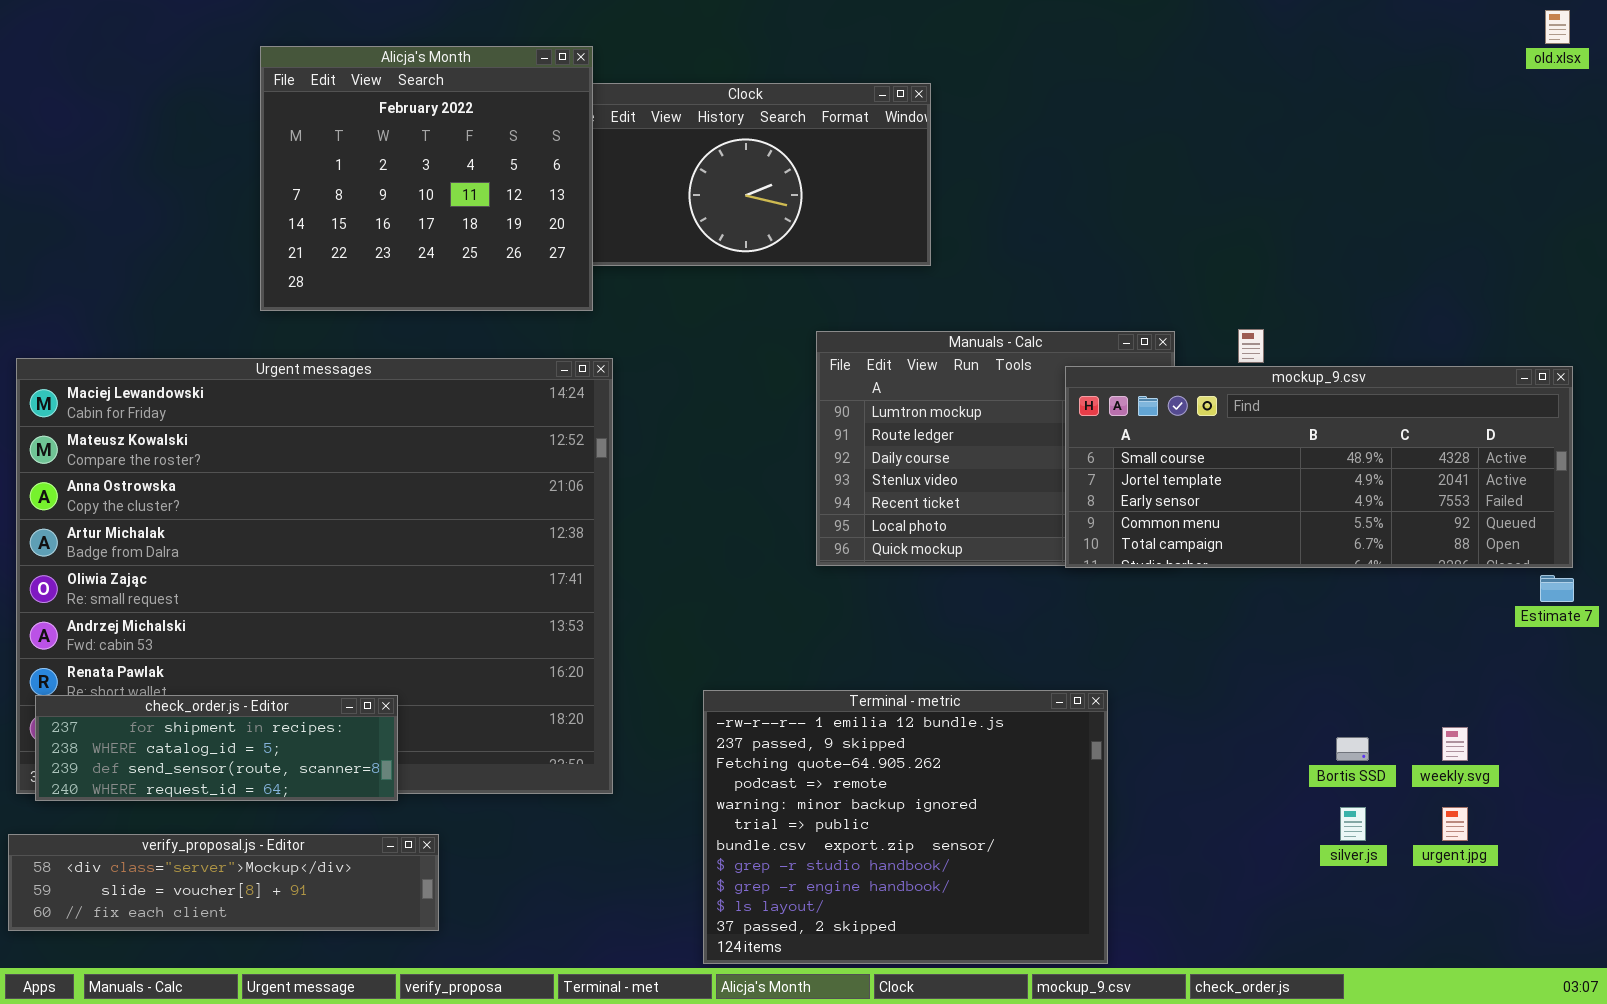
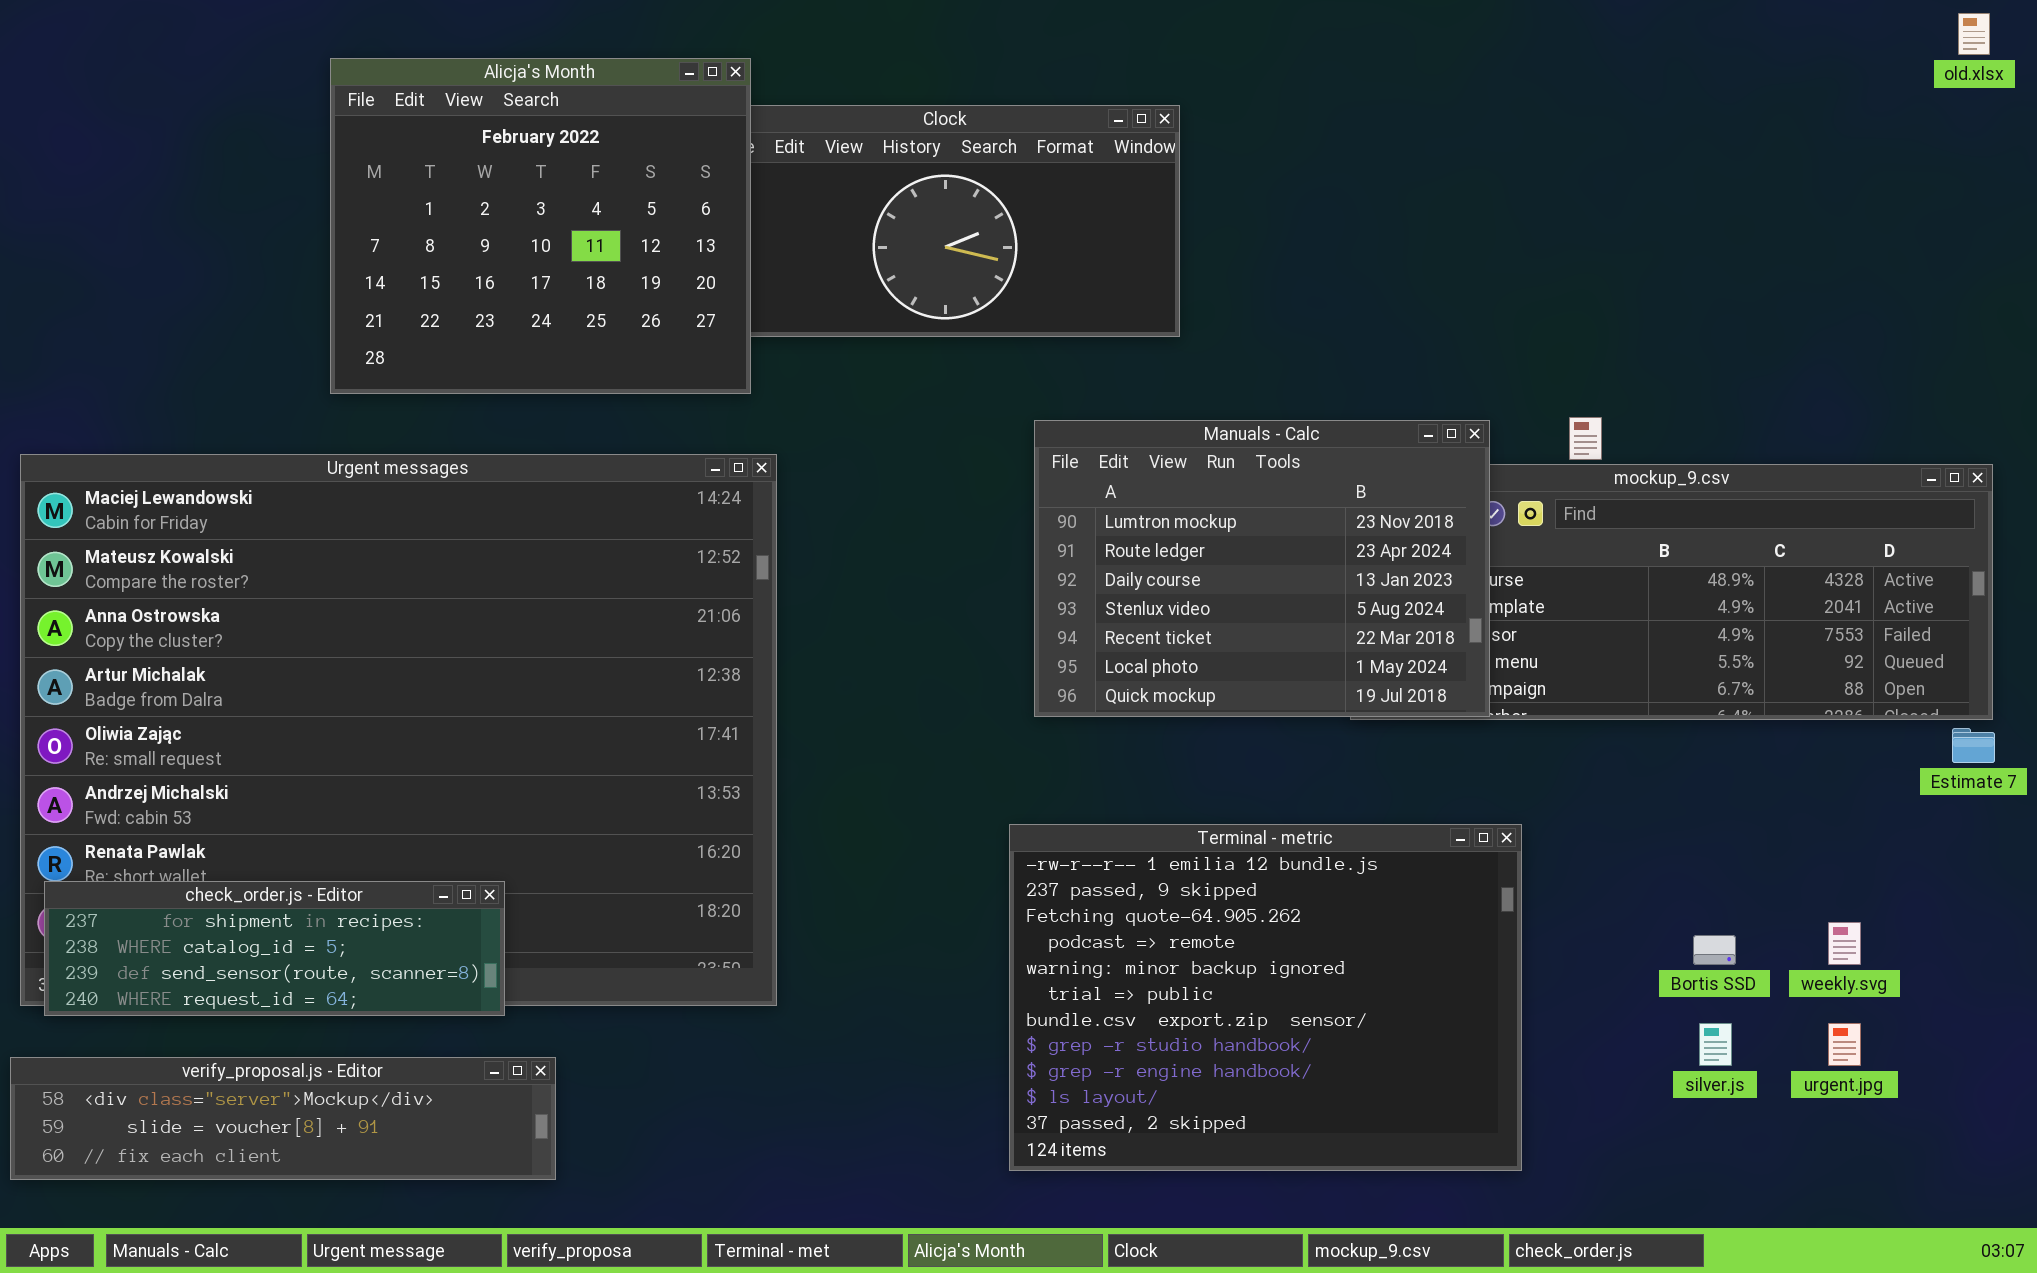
Manuals - Calc: [816,331,1175,566] -> [1034,420,1490,717], raised
Terminal - metric: [703,690,1108,964] -> [1009,824,1522,1171], moved

